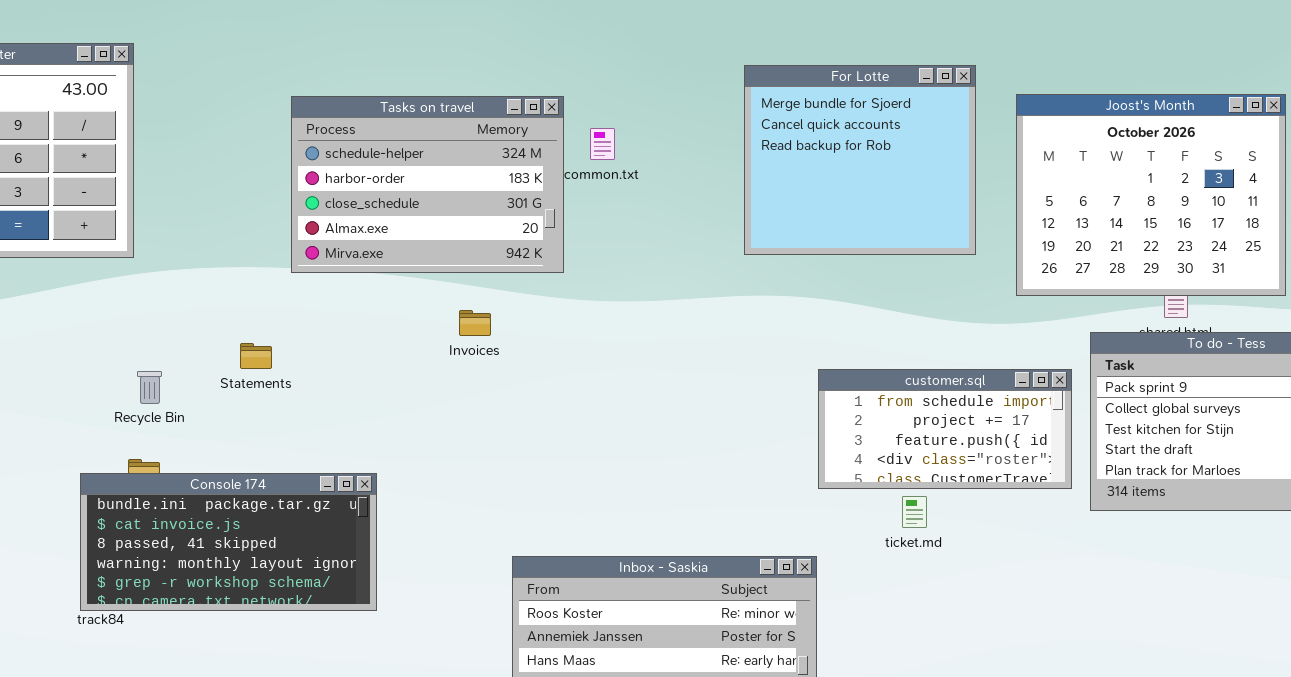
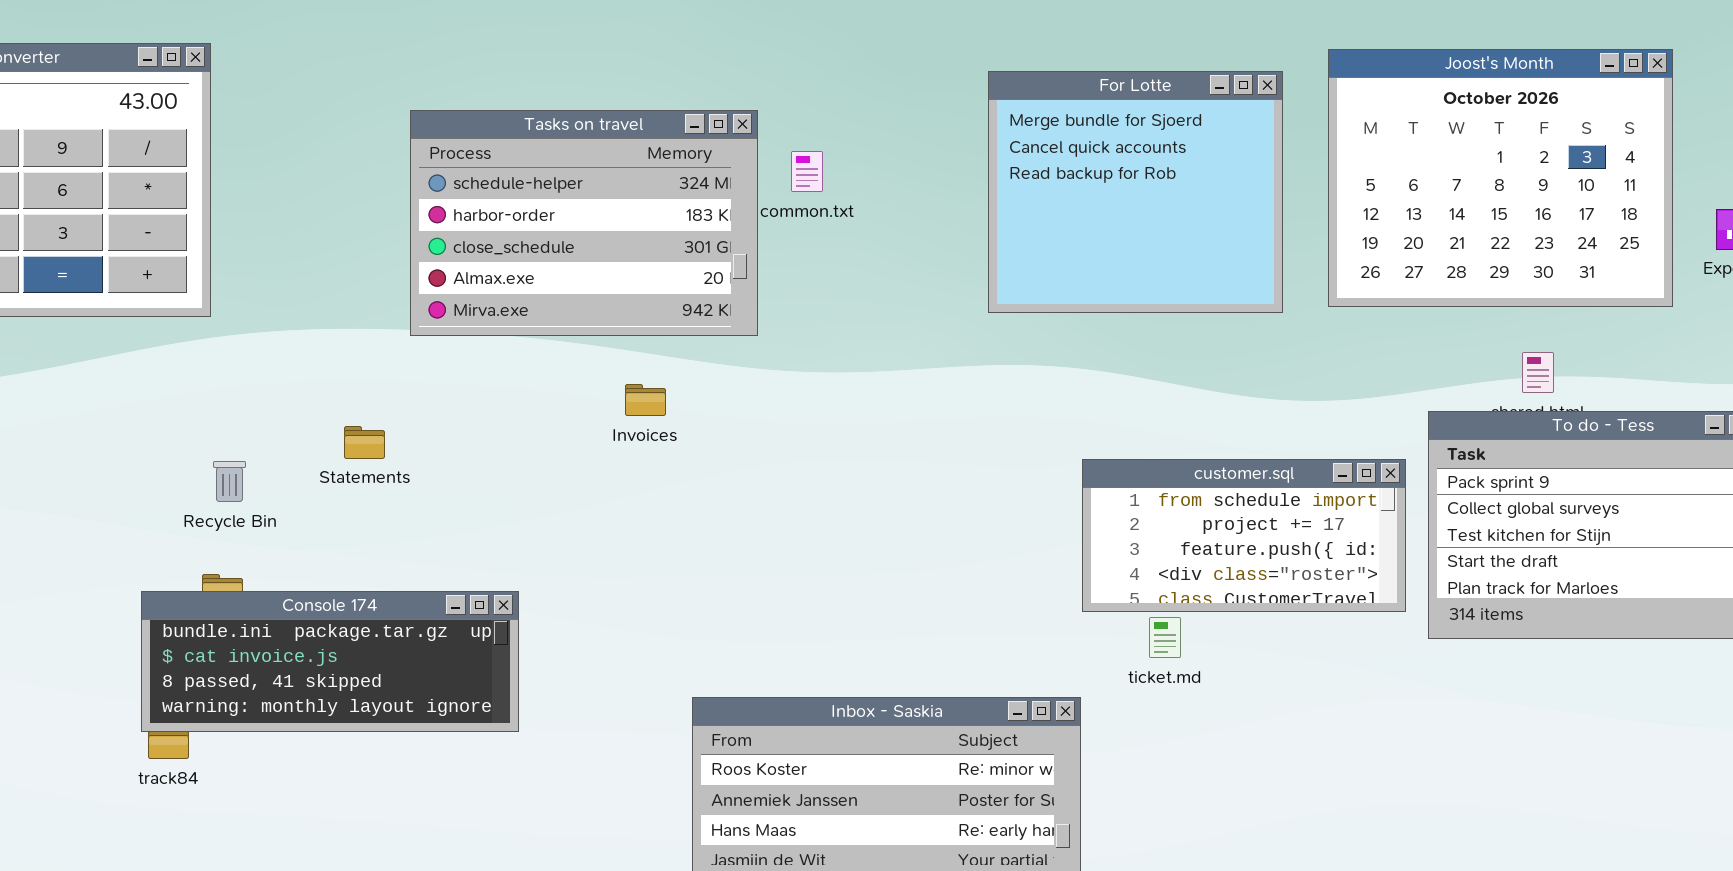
Joost's Month: [1016,94,1286,296] -> [1328,49,1673,307], moved
Console 174: [80,473,377,611] -> [141,591,519,732], resized
ticket.md: [902,496,927,528] -> [1149,617,1181,658], moved

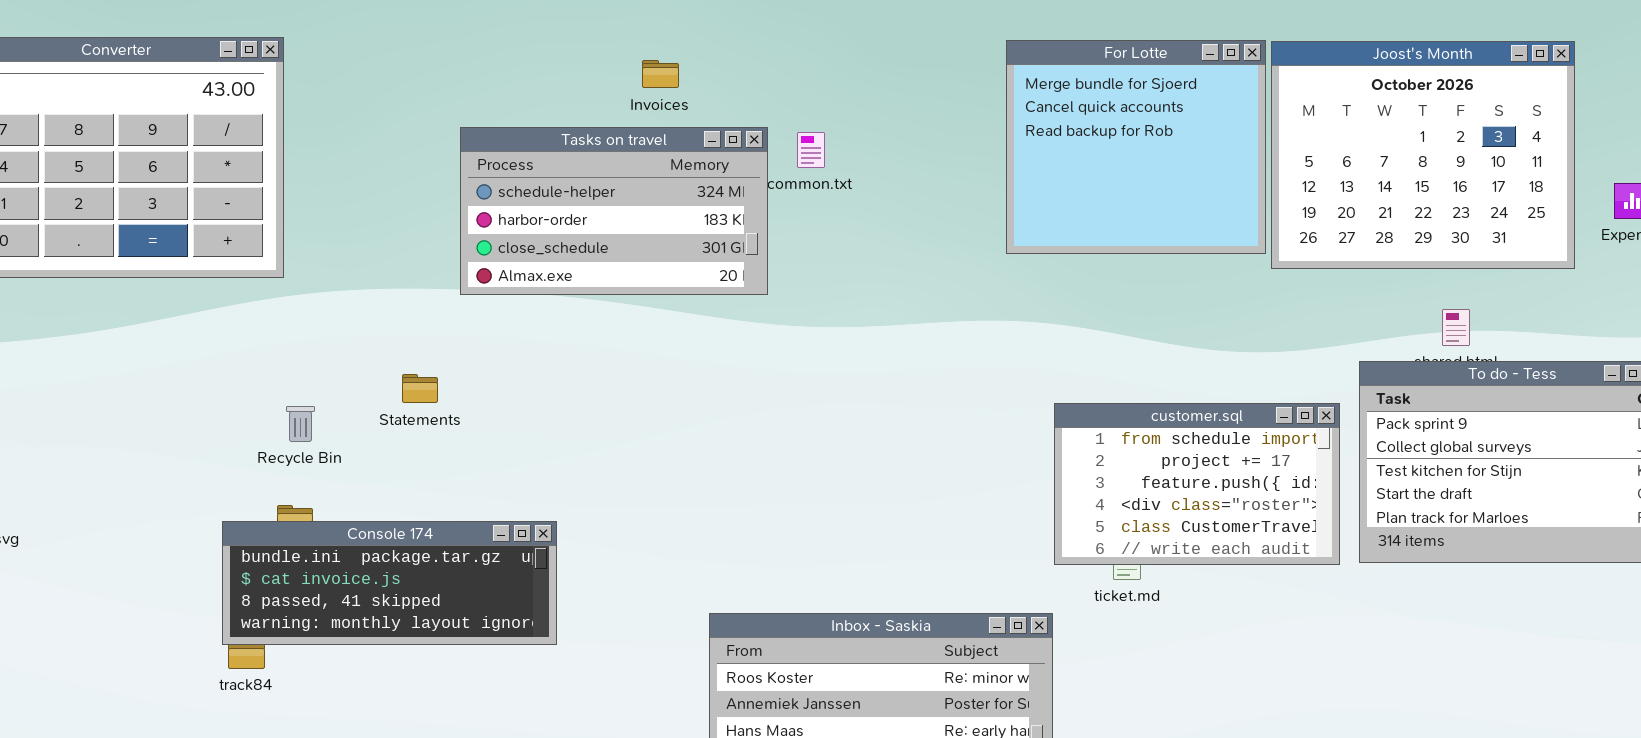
For Lotte: [988,71,1283,313] -> [1006,40,1266,254], moved
Tasks on travel: [410,110,758,336] -> [460,127,768,295], resized
Invoices: [625,384,666,416] -> [642,60,679,88], moved
customer.sql: [1082,459,1406,612] -> [1054,403,1340,565], resized

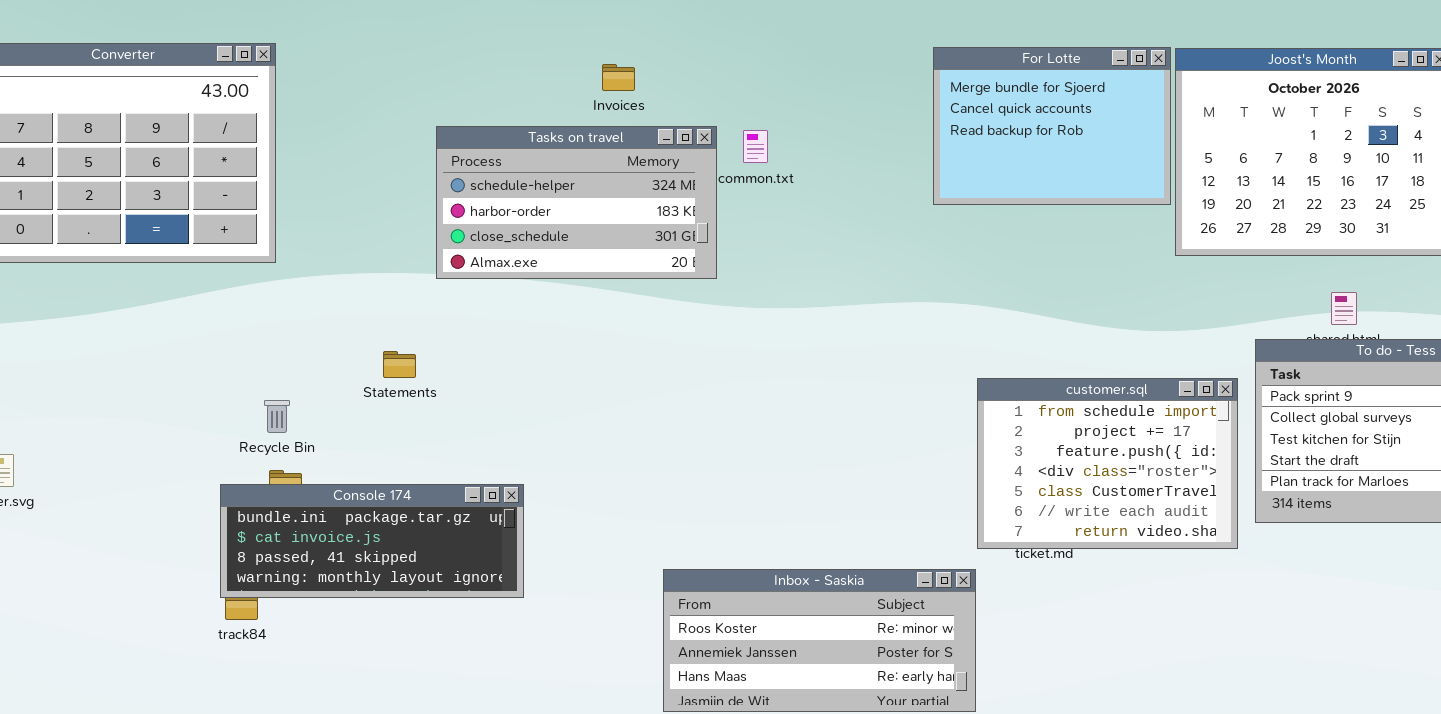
For Lotte: [1006,40,1266,254] -> [933,47,1171,205], resized
customer.sql: [1054,403,1340,565] -> [977,378,1238,549], resized
Recycle Bin: [286,406,315,442] -> [264,400,290,433], moved

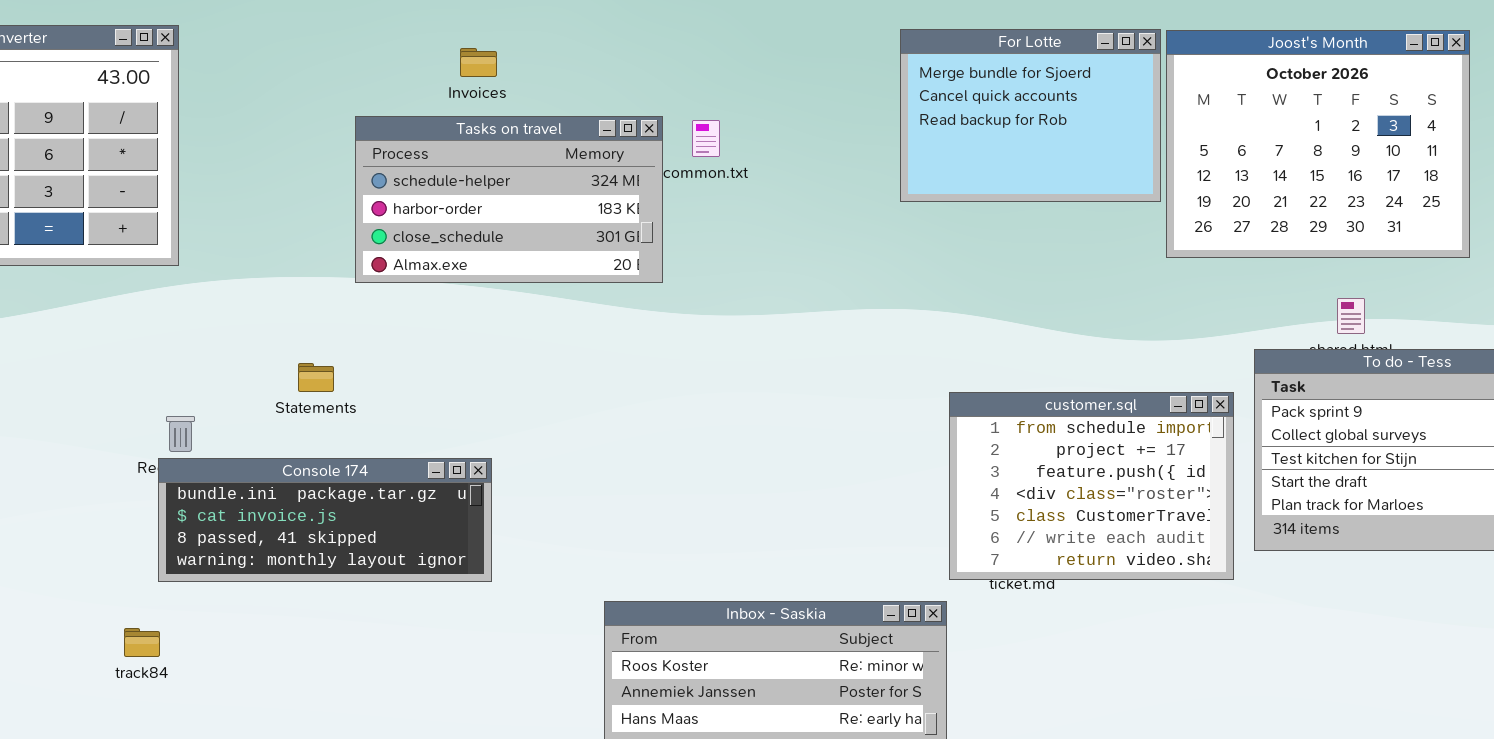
Invoices: [602,64,635,91] -> [460,48,497,77], moved
Console 174: [220,484,524,598] -> [158,458,492,582], moved

